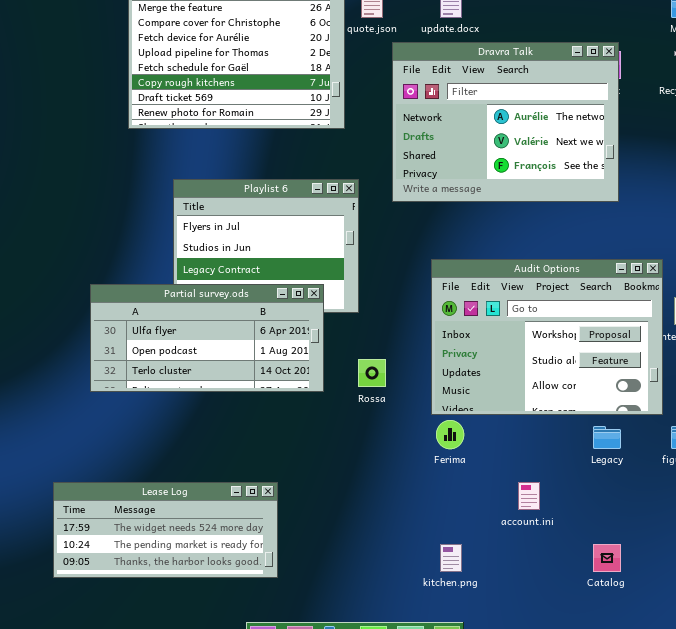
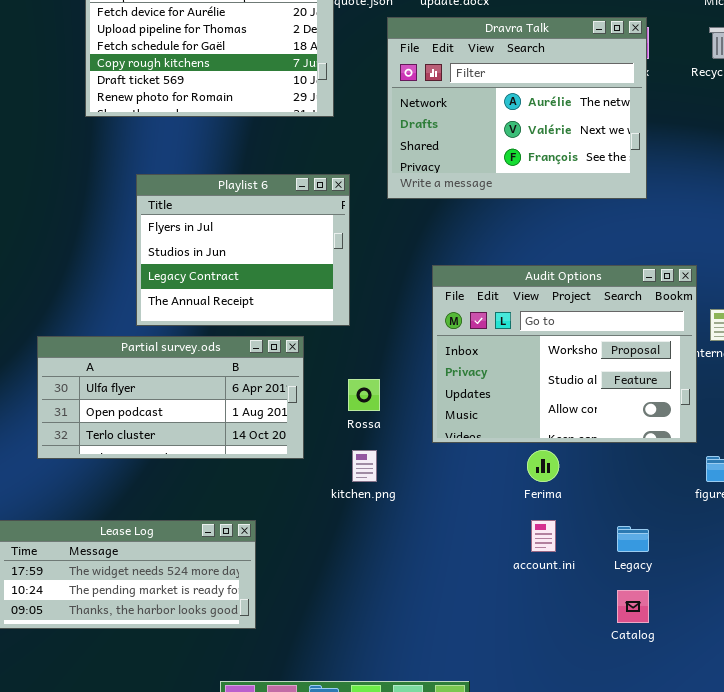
Partial survey.ods: [90,284,324,392] -> [37,336,304,459], moved
Ferima: [436,420,464,449] -> [527,450,559,482], moved
Legacy: [593,426,621,449] -> [617,526,649,552], moved
kitchen.png: [440,544,462,572] -> [352,450,377,482], moved

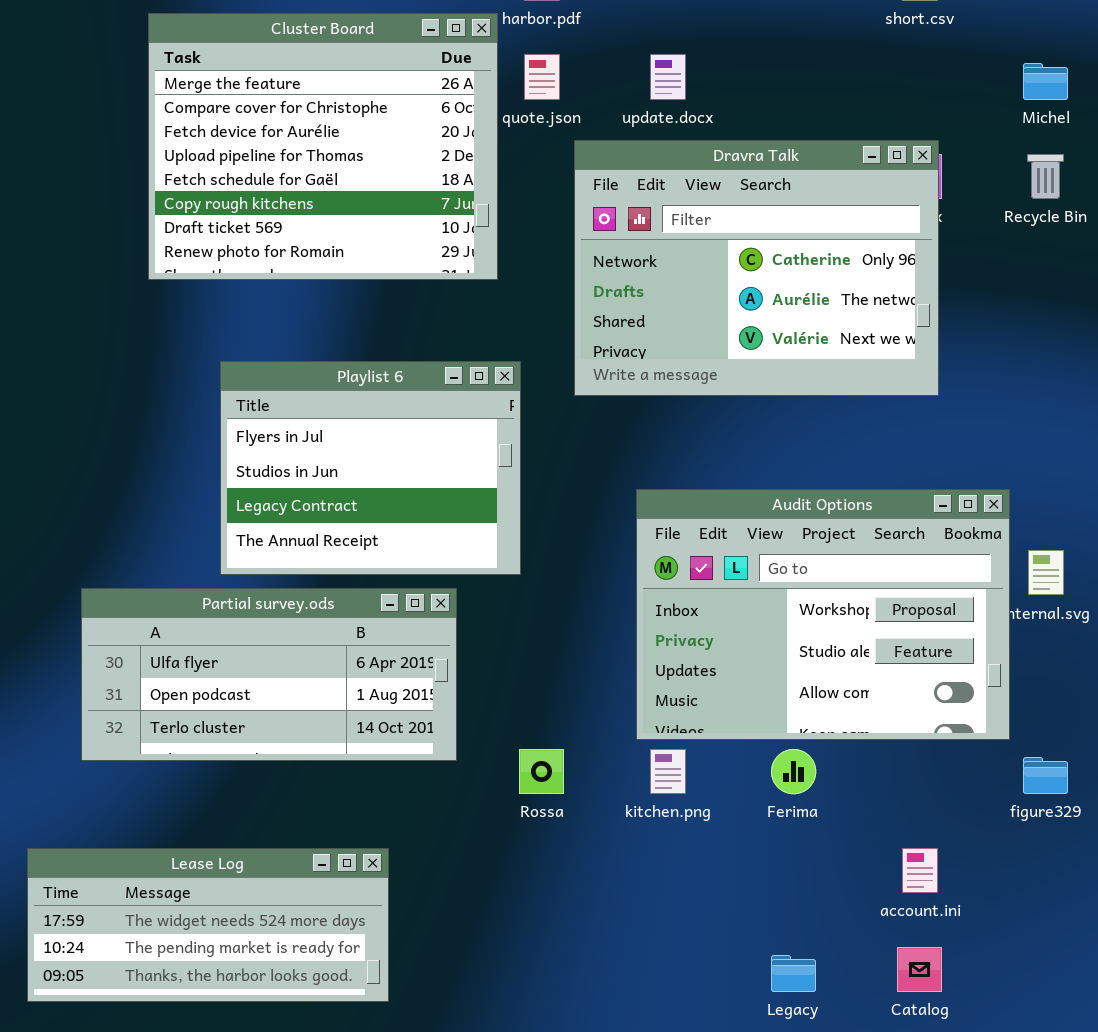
Dravra Talk: [387,17,647,199] -> [574,140,939,396], scrolled up 1 row
Rossa: [348,379,380,411] -> [519,749,564,794], moved
kitchen.png: [352,450,377,482] -> [650,749,686,794], moved
account.ini: [531,520,556,552] -> [902,848,938,893], moved
Legacy: [617,526,649,552] -> [771,955,816,992], moved

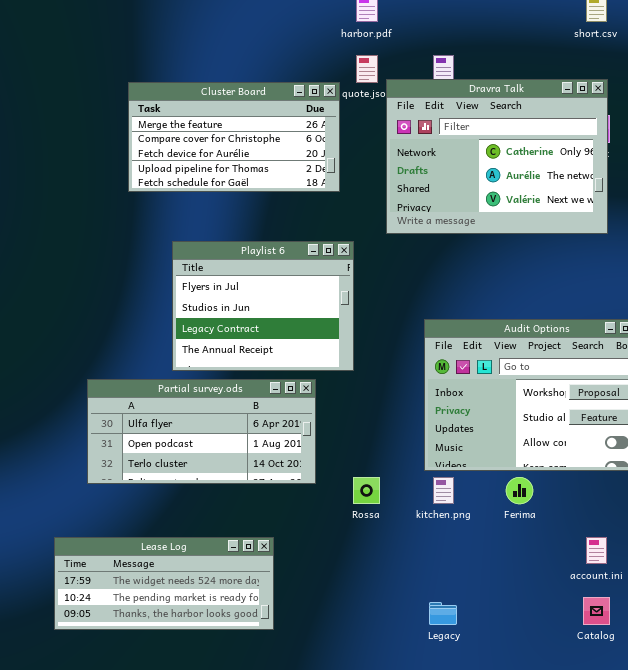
Cluster Board: [148,13,498,280] -> [128,82,340,192], resized
Dravra Talk: [574,140,939,396] -> [386,79,608,234], moved
Legacy: [771,955,816,992] -> [429,602,457,625], moved

